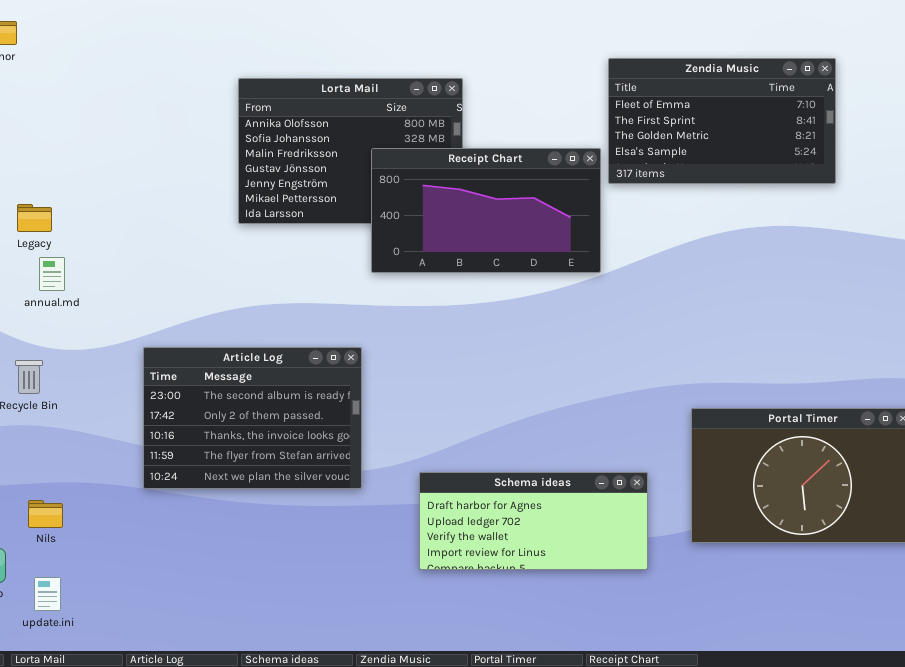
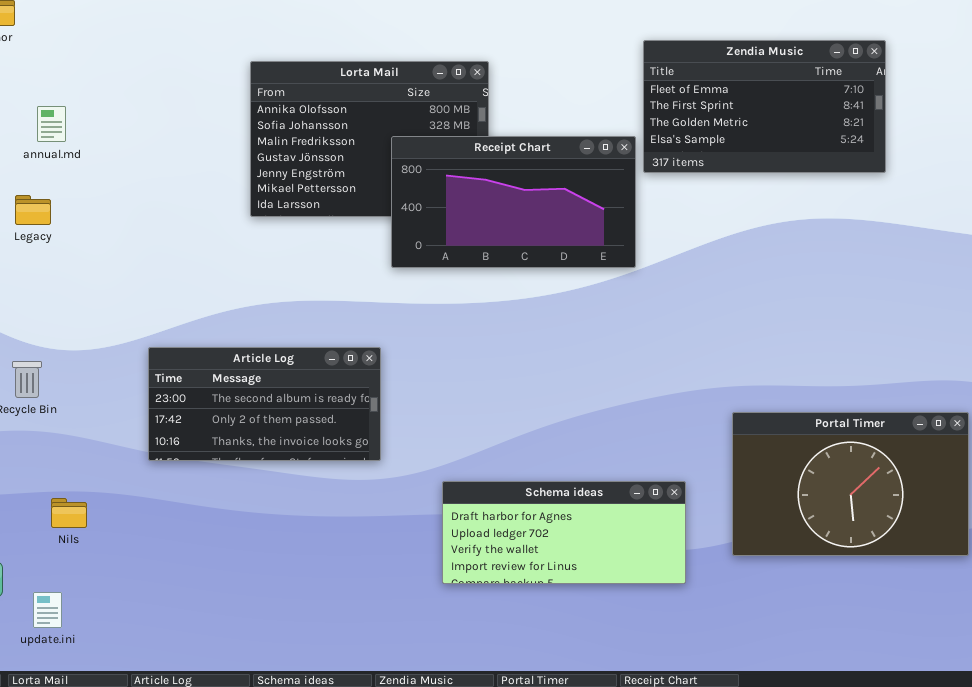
annual.md: [39,257,65,291] -> [37,106,66,142], moved
Article Log: [143,347,362,489] -> [148,347,381,461], resized
Nils: [28,500,63,528] -> [51,498,87,528], moved

